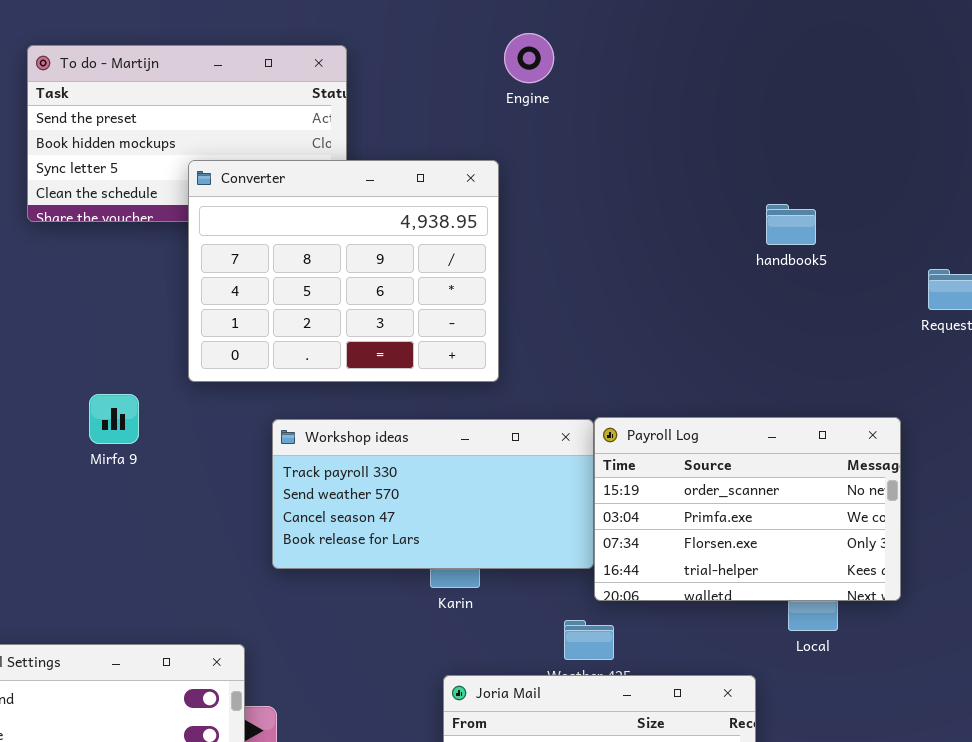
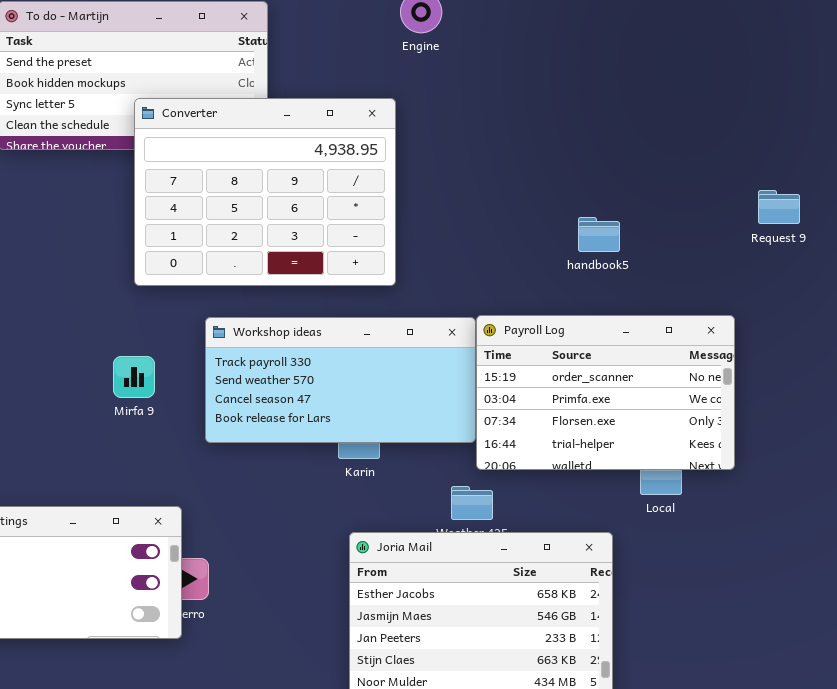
handbook5: [766,204,816,245] -> [578,217,620,252], moved
Mirfa 9: [89,394,139,444] -> [113,356,155,398], moved

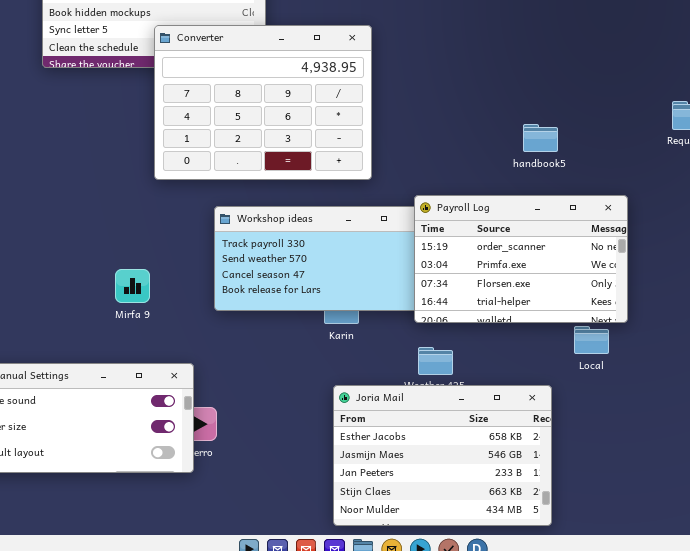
Payroll Log: [476,315,735,470] -> [414,195,628,323], moved
Mirfa 9: [113,356,155,398] -> [115,269,150,303], moved

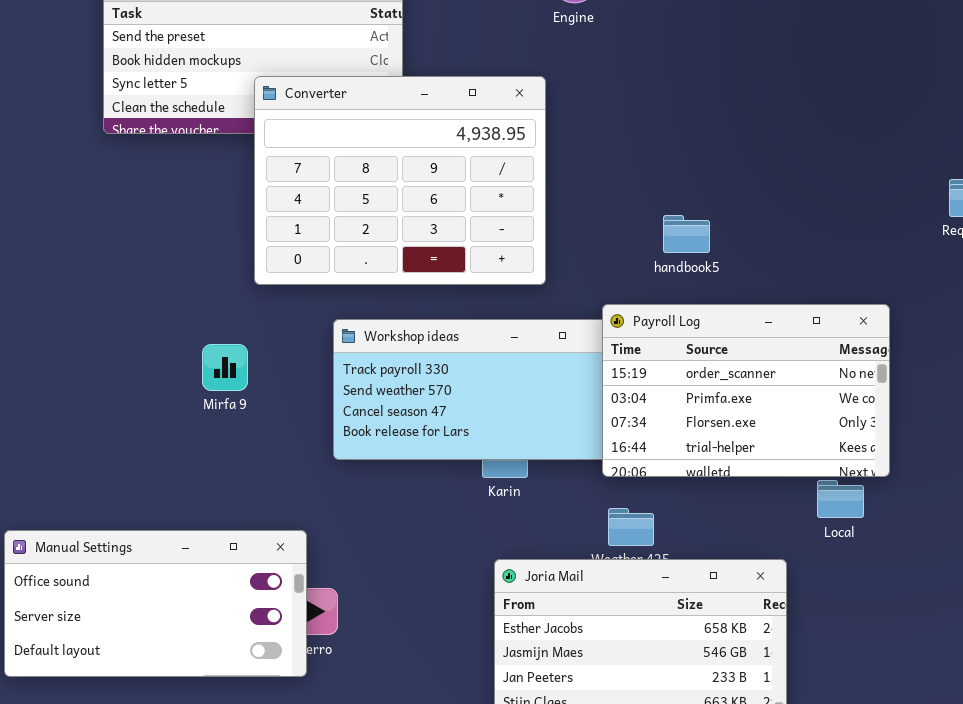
handbook5: [523,124,558,152] -> [663,215,710,253], moved
Mirfa 9: [115,269,150,303] -> [202,344,248,391], moved

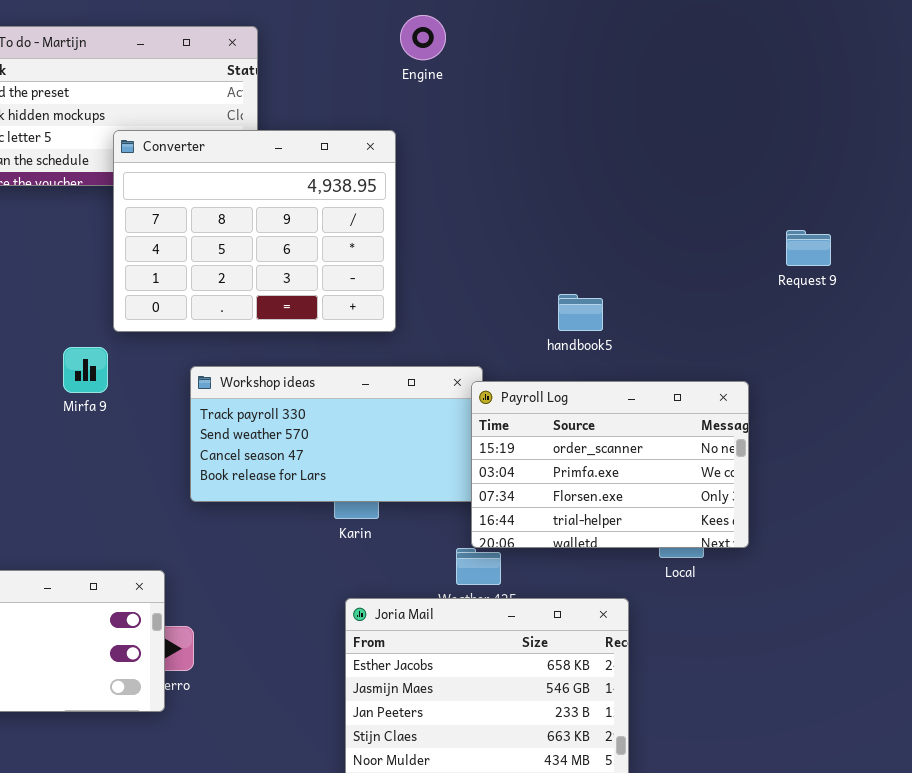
handbook5: [663,215,710,253] -> [558,294,603,331], moved
Payroll Log: [602,304,890,477] -> [471,381,749,548], moved
Mirfa 9: [202,344,248,391] -> [63,347,108,393], moved

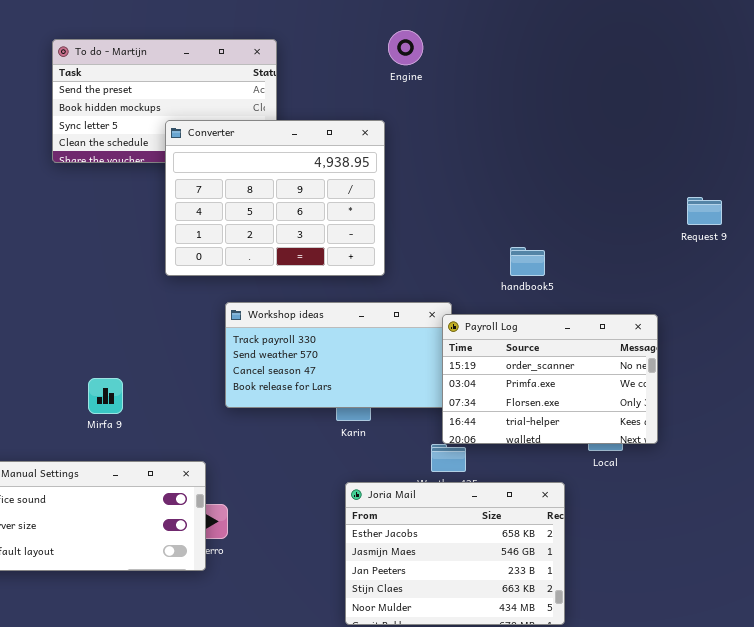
Mirfa 9: [63,347,108,393] -> [88,378,123,414], moved

